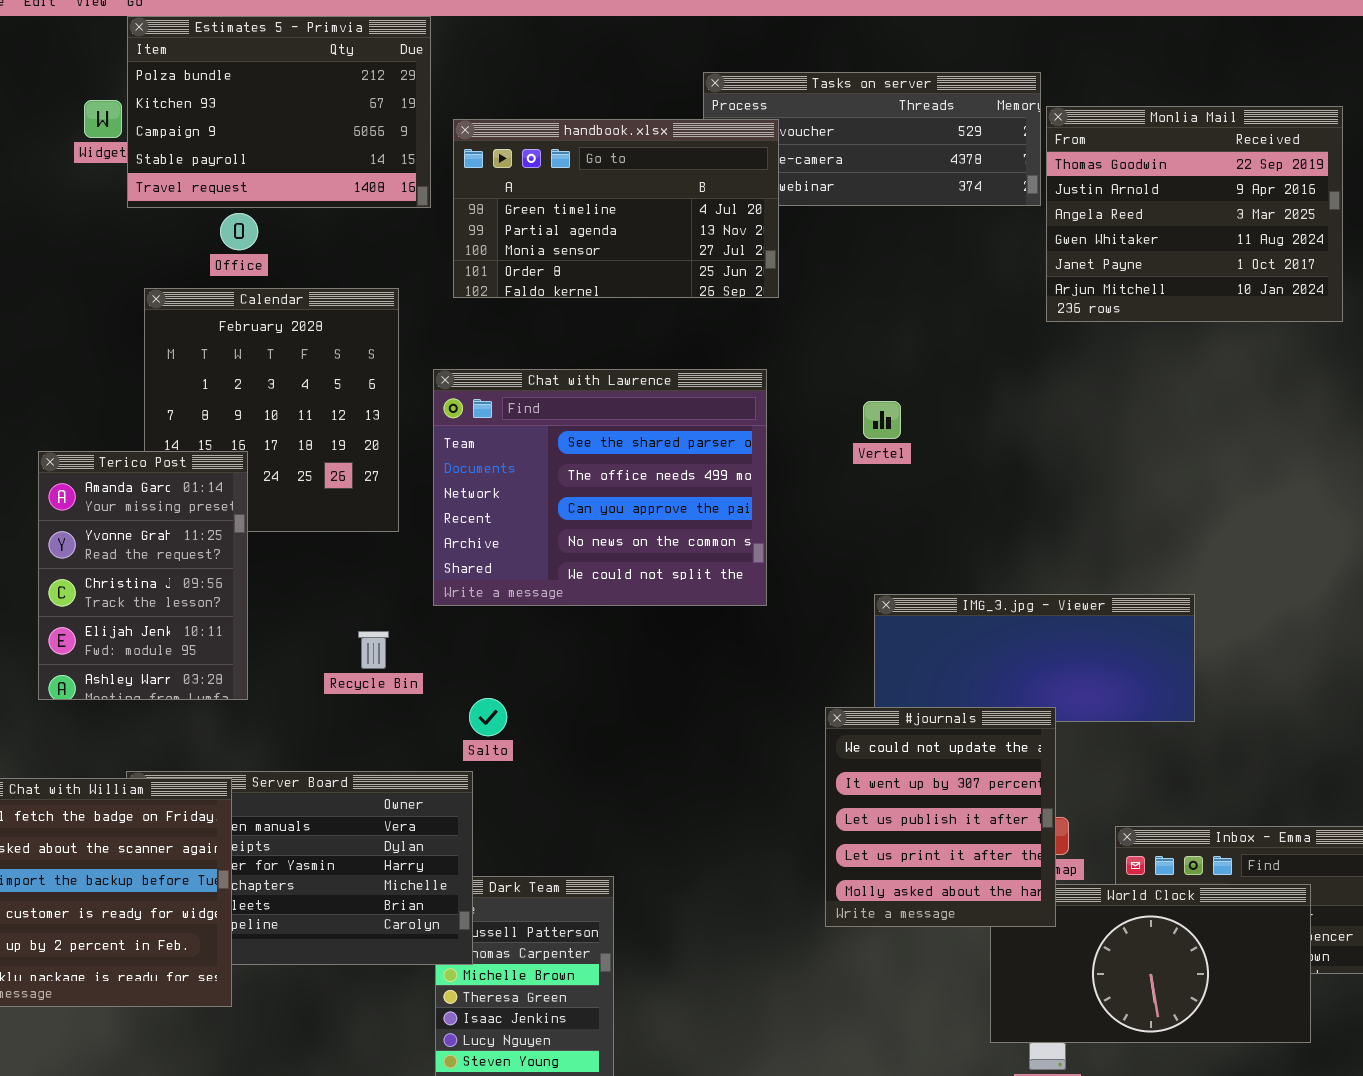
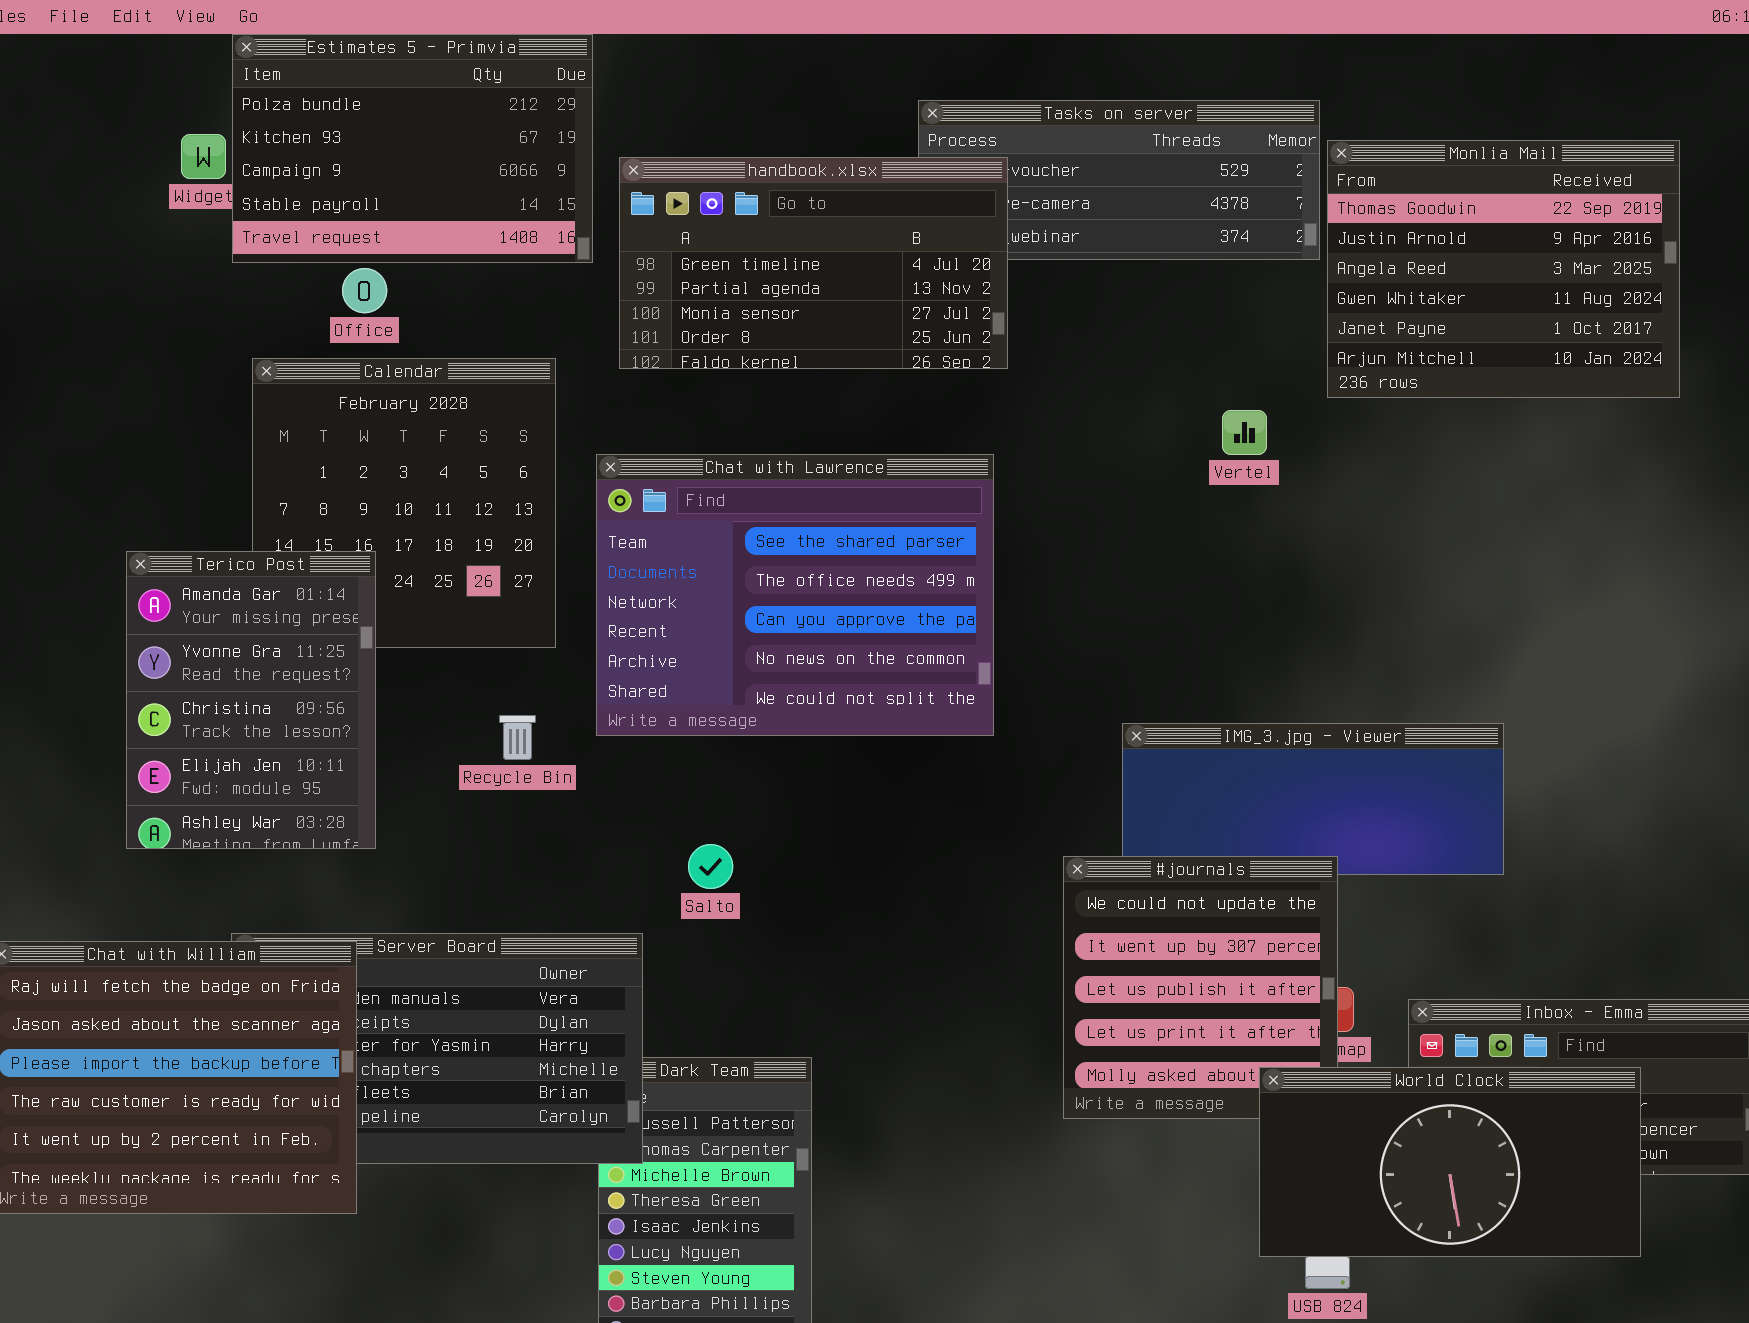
Vertel: [863,401,901,439] -> [1222,410,1267,455], moved
Recycle Bin: [358,631,389,669] -> [499,715,536,760], moved
Salto: [469,698,507,736] -> [688,844,733,889], moved
World Clock: [990,884,1311,1043] -> [1259,1067,1641,1257], raised

